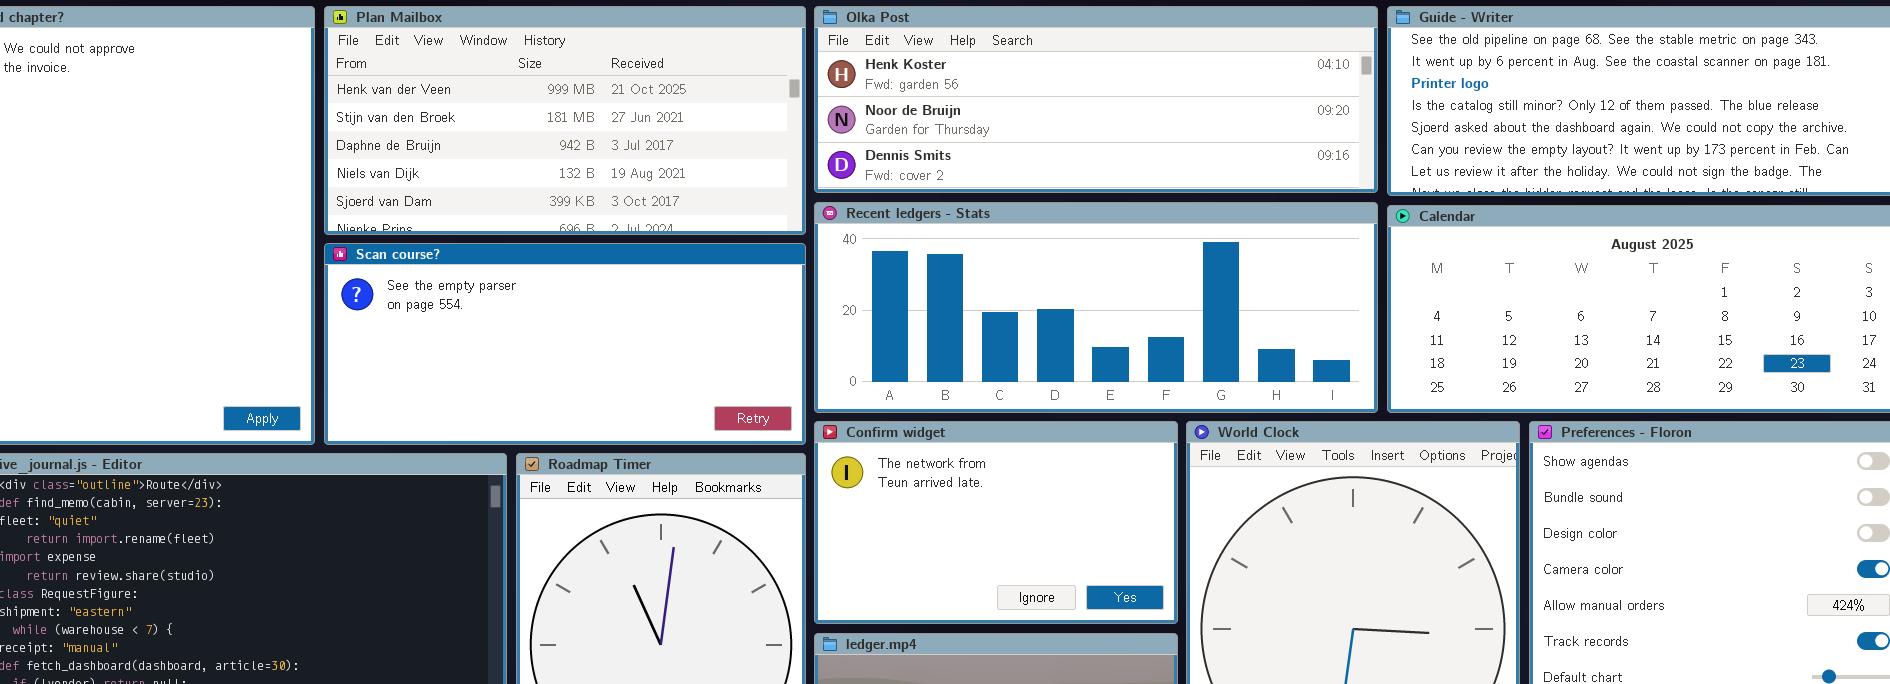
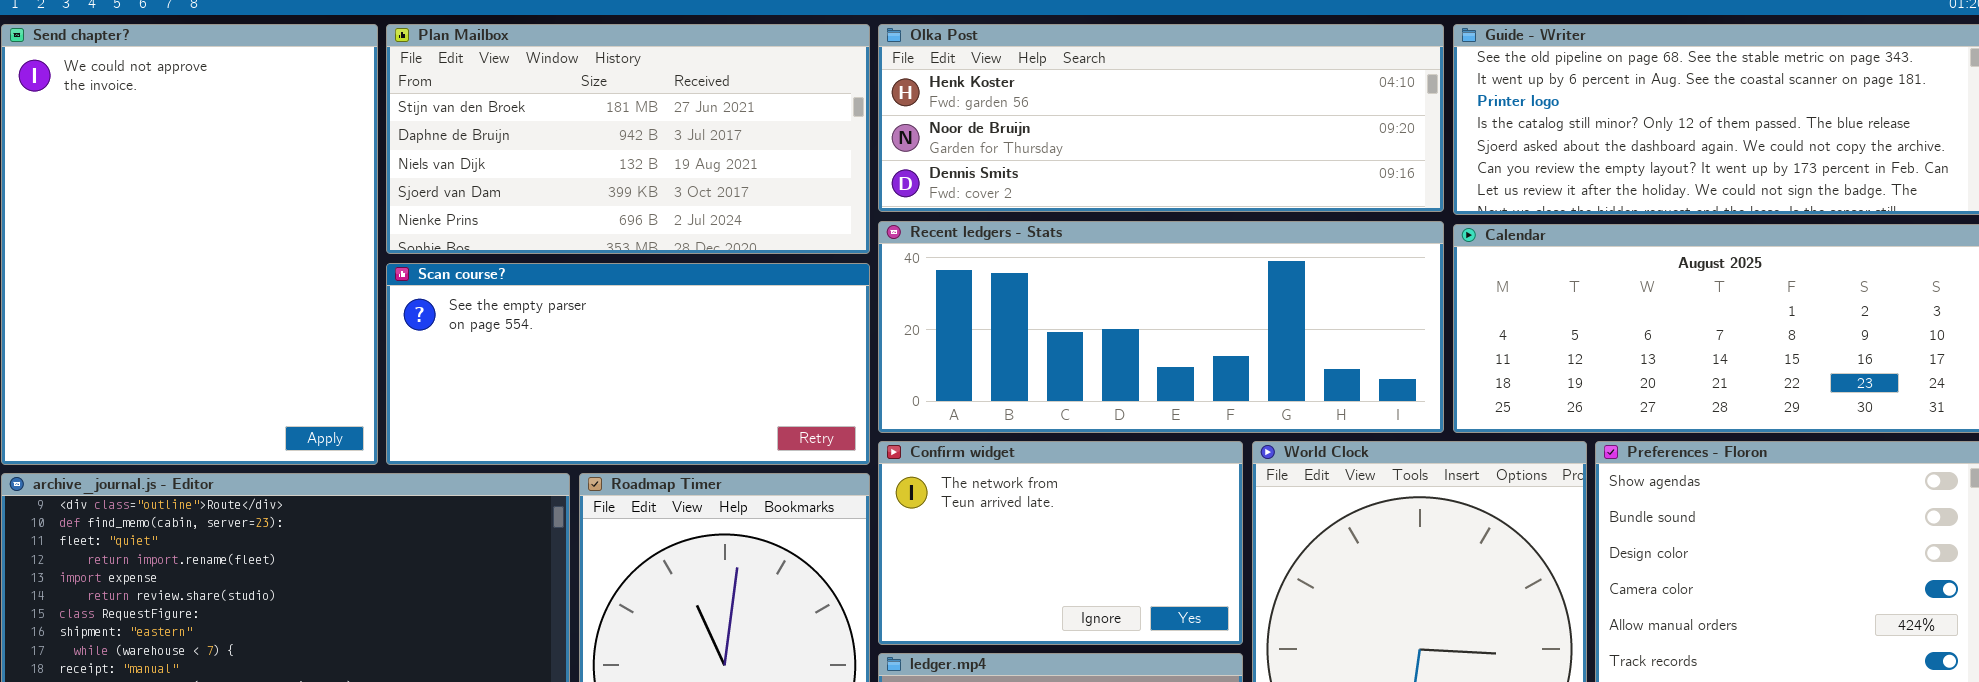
Plan Mailbox: [324,6,806,235] -> [386,24,870,254], scrolled down 1 row

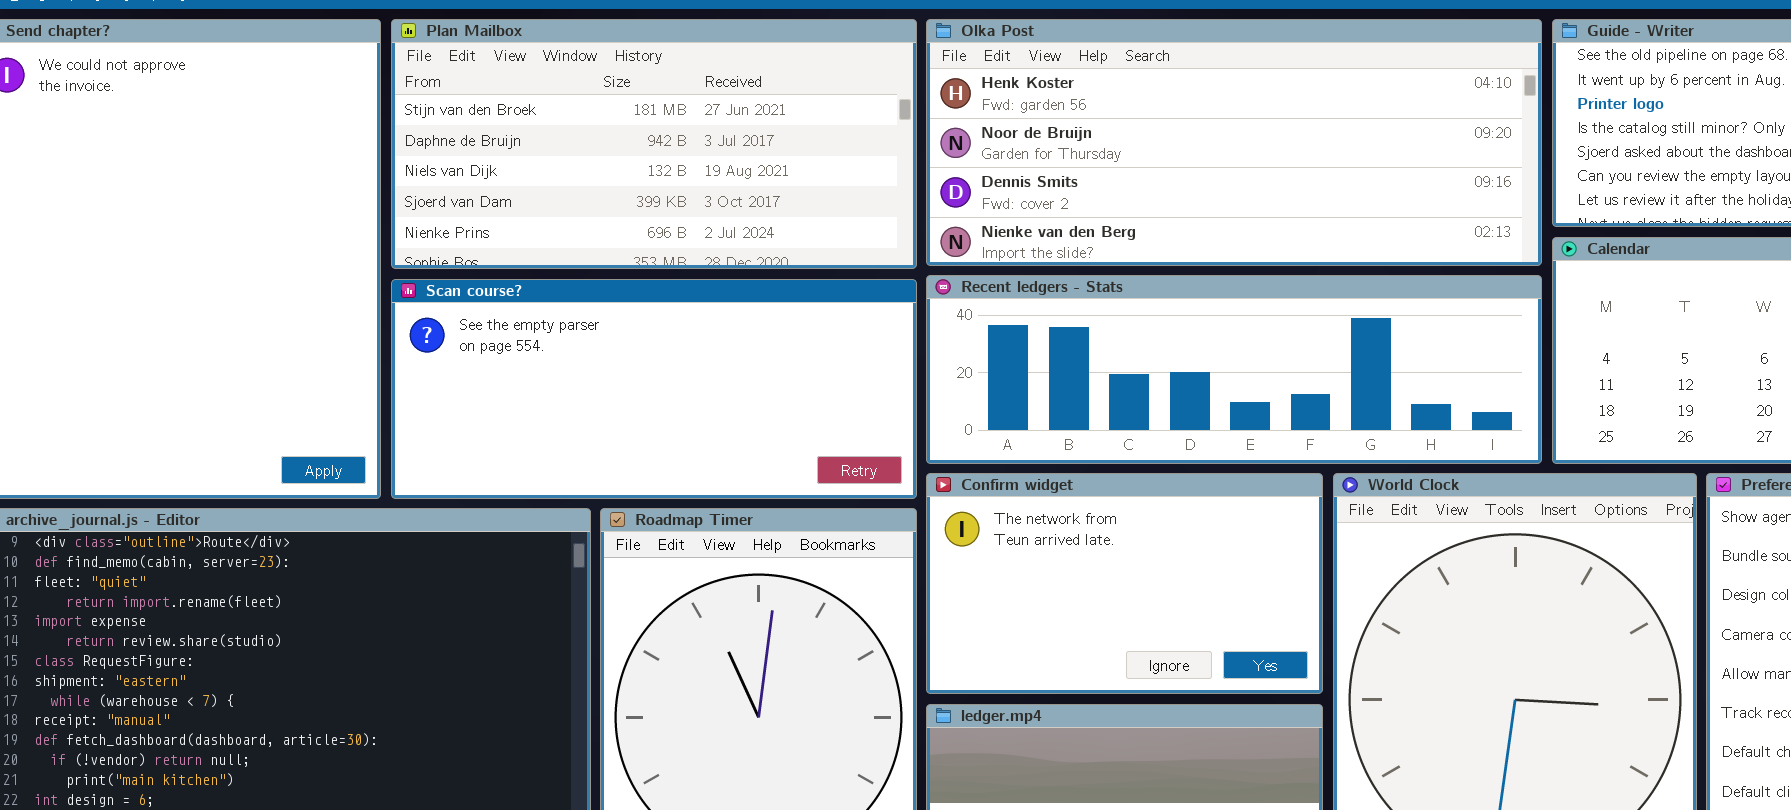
Olka Post: [878,24,1444,212] -> [926,19,1542,266], resized
Recent ledgers - Stats: [878,221,1444,433] -> [926,275,1542,464], resized

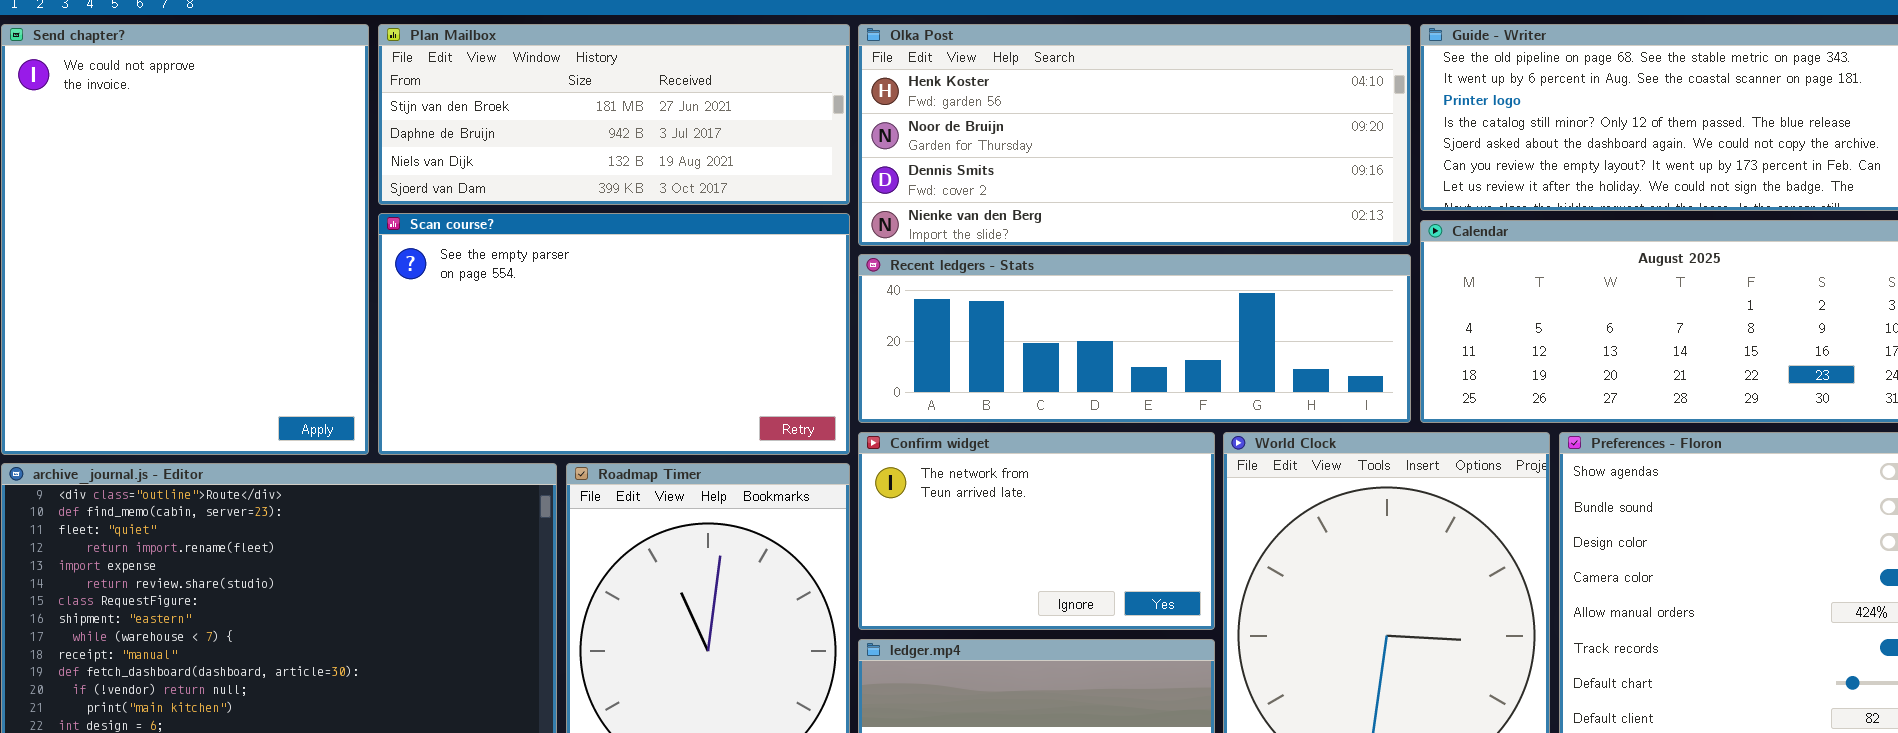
Plan Mailbox: [391,19,917,269] -> [378,24,850,205], resized
Scan course?: [391,279,917,499] -> [378,213,850,455], resized

